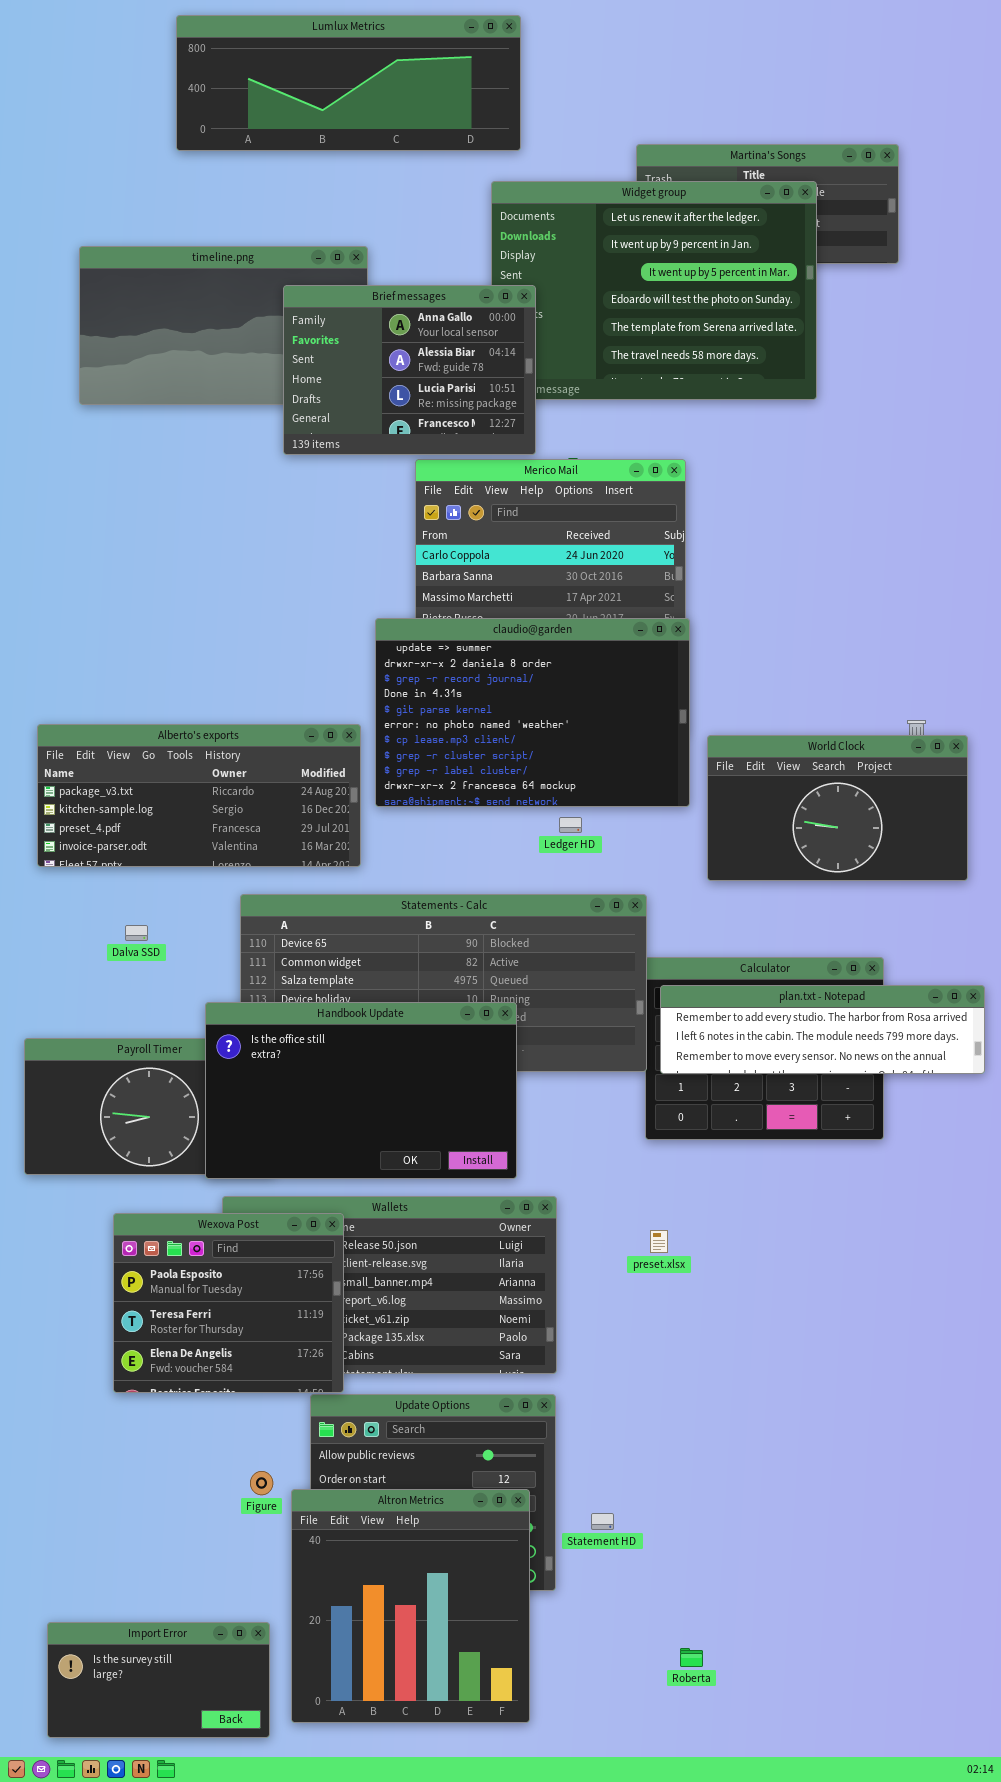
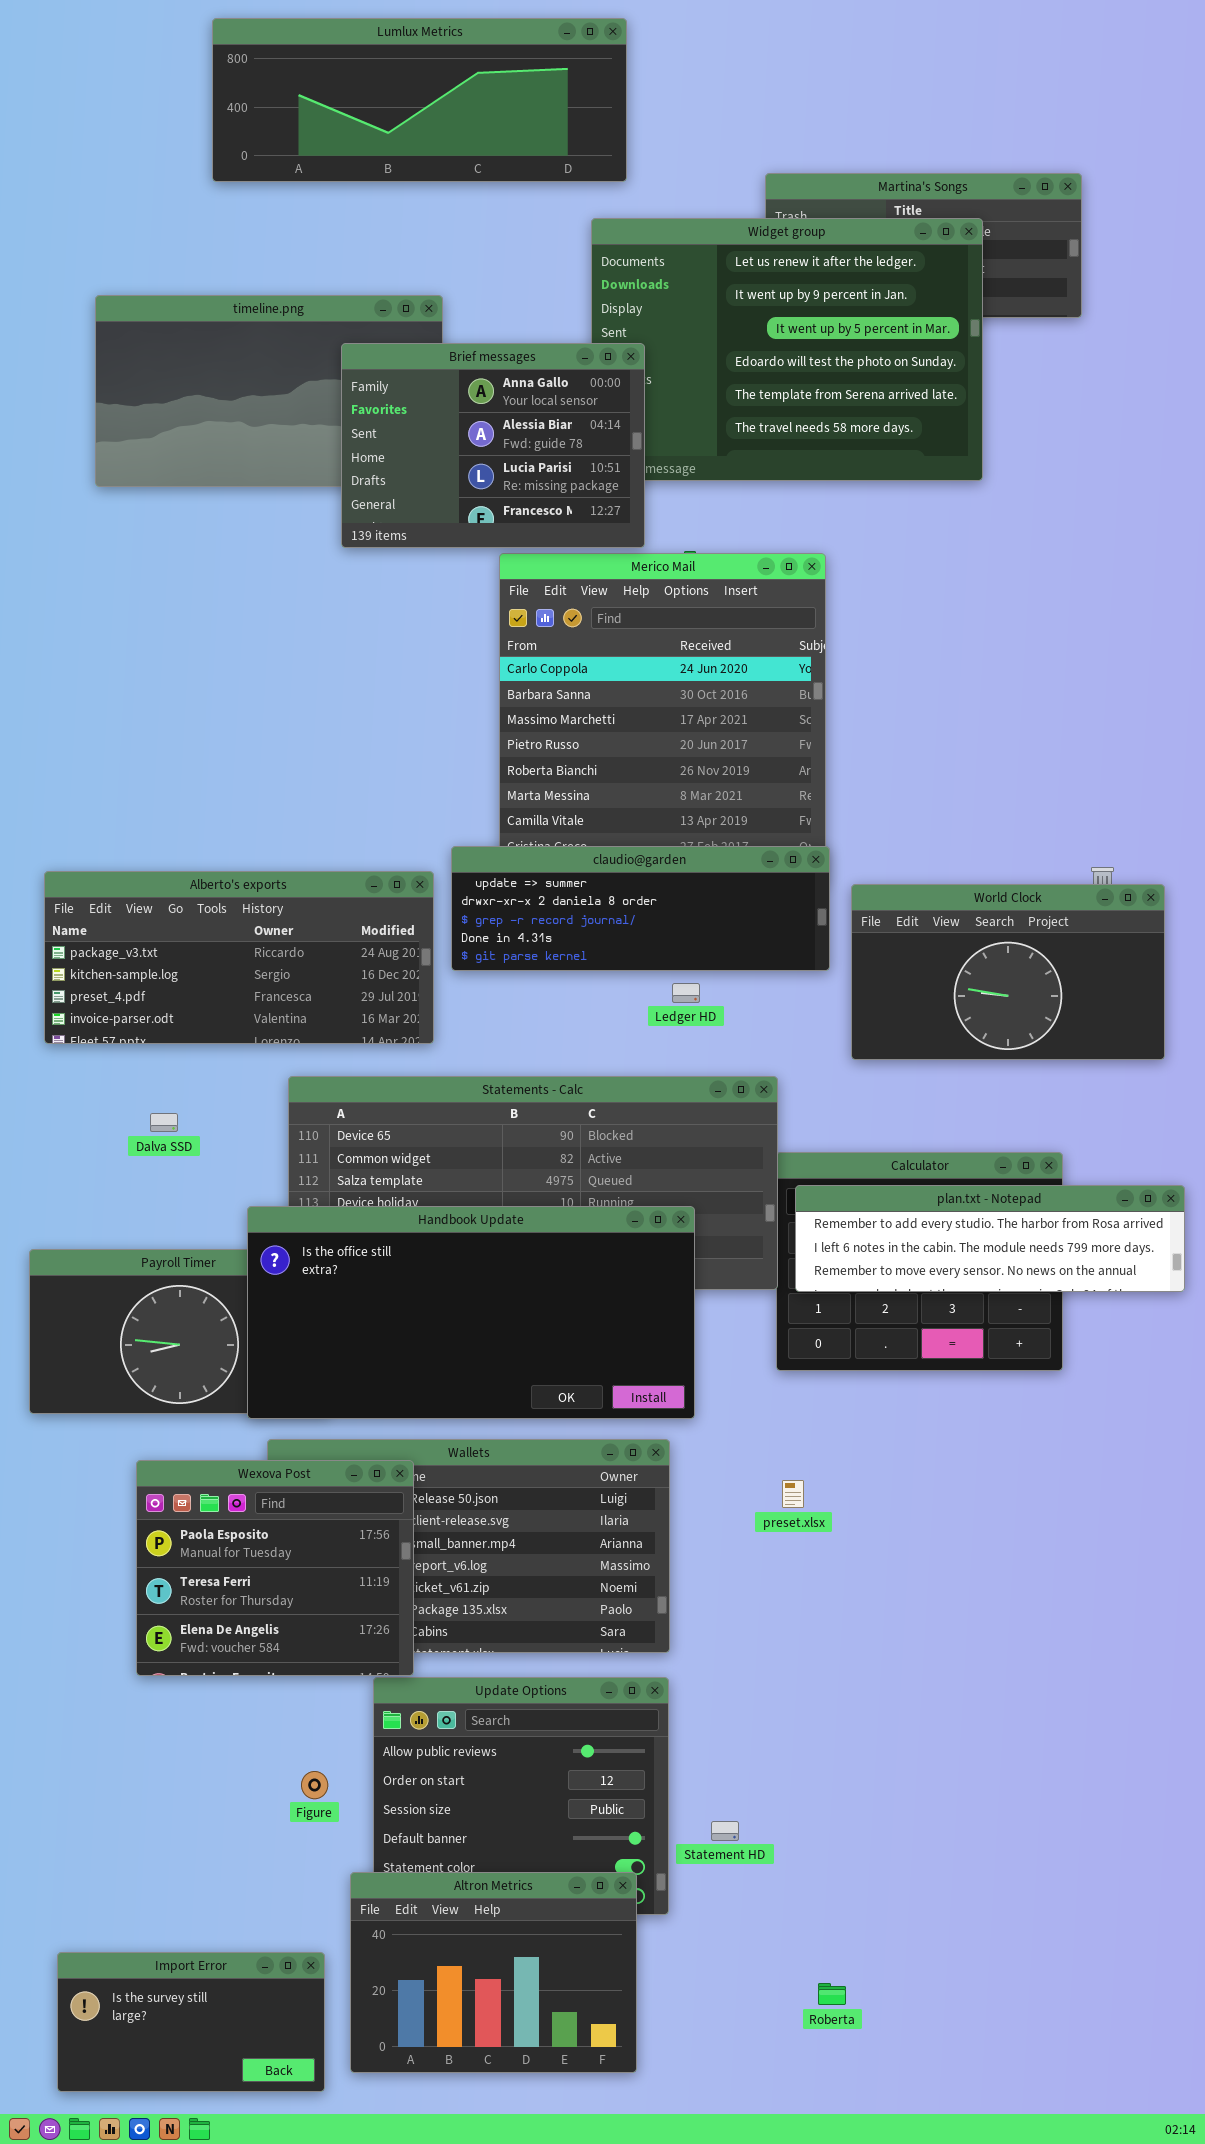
claudio@garden: [375,618,690,807] -> [451,846,830,971], resized
Handbook Update: [205,1002,517,1179] -> [247,1206,695,1419], resized
Altron Metrics: [291,1489,530,1723] -> [350,1872,637,2073], resized

